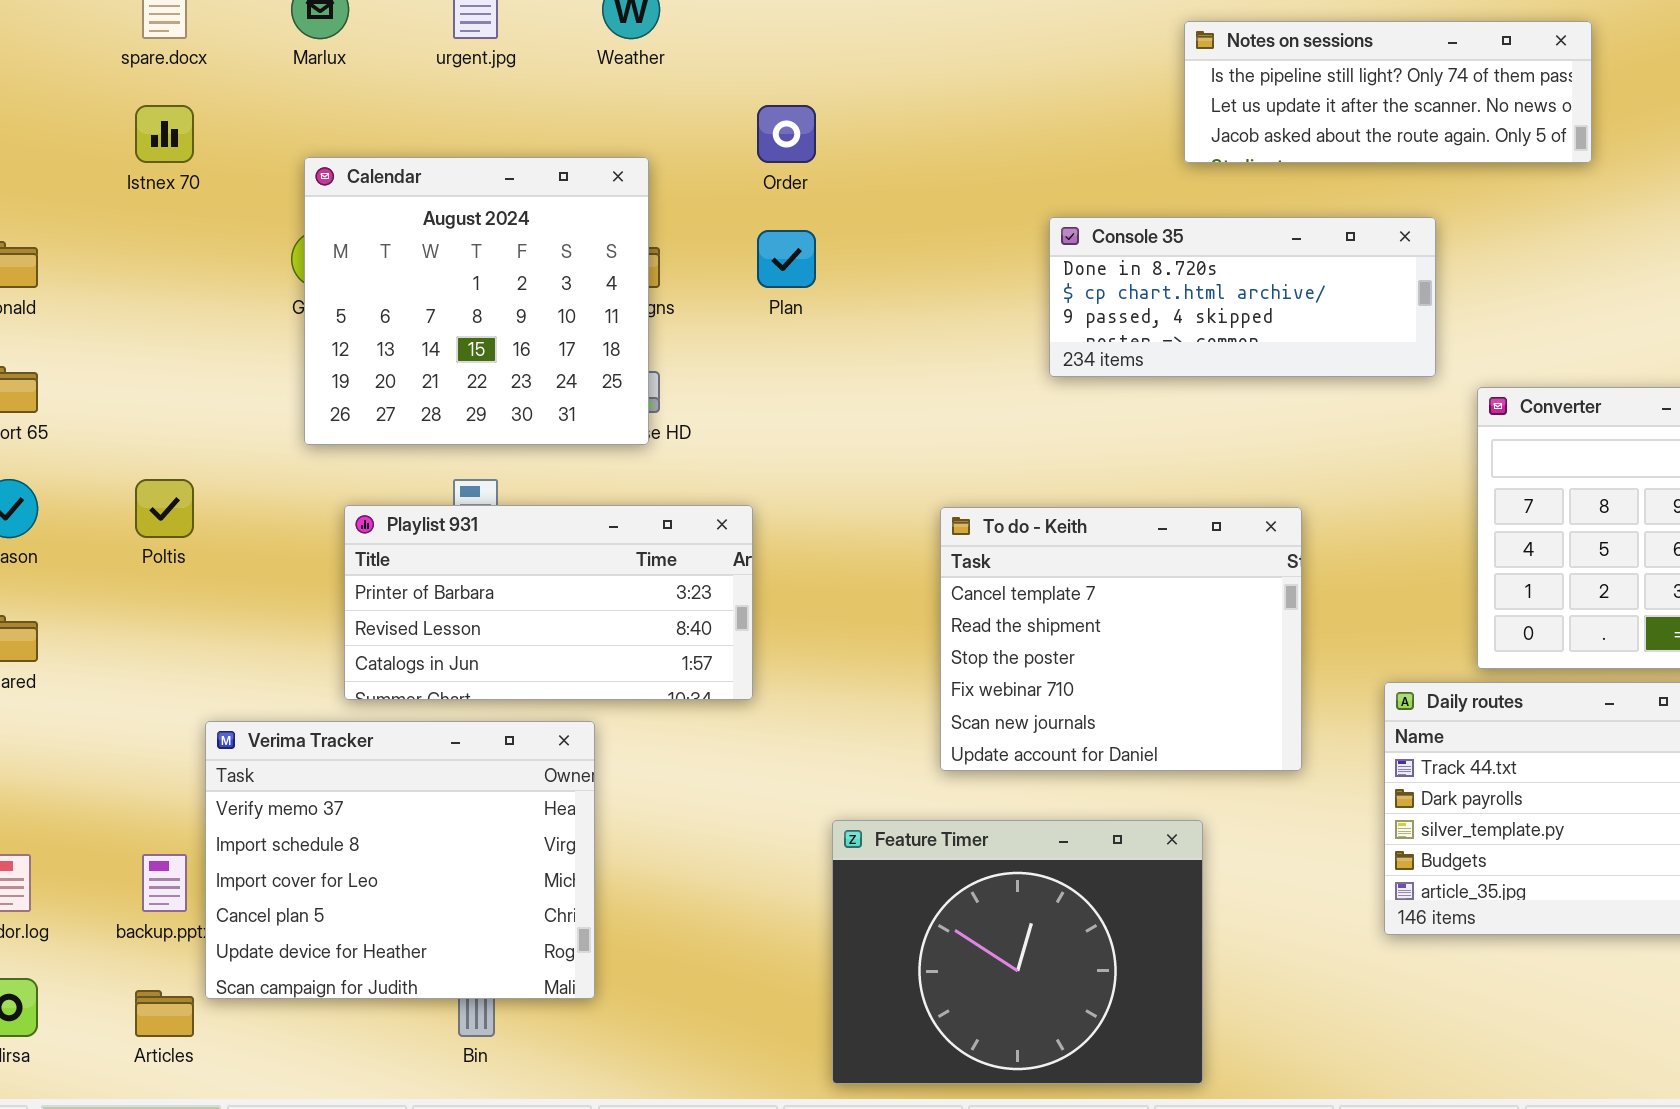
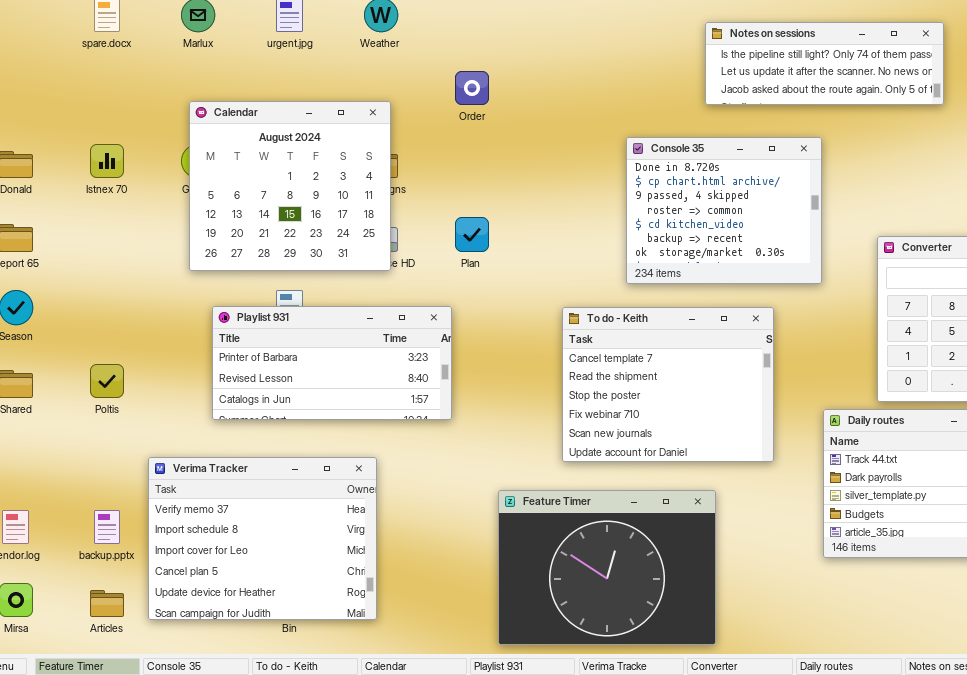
Istnex 70: [135,105,194,163] -> [90,144,124,178], moved
Console 35: [1049,217,1436,377] -> [626,137,822,284], resized
Plan: [757,230,816,288] -> [455,217,489,252], moved
Poltis: [135,479,194,538] -> [90,364,124,398], moved
Verima Tracker: [205,721,595,999] -> [148,457,377,620], moved

